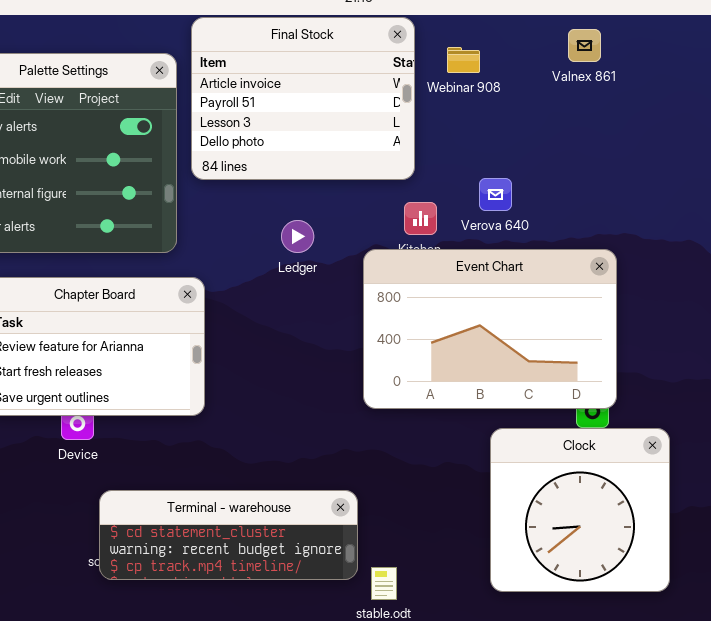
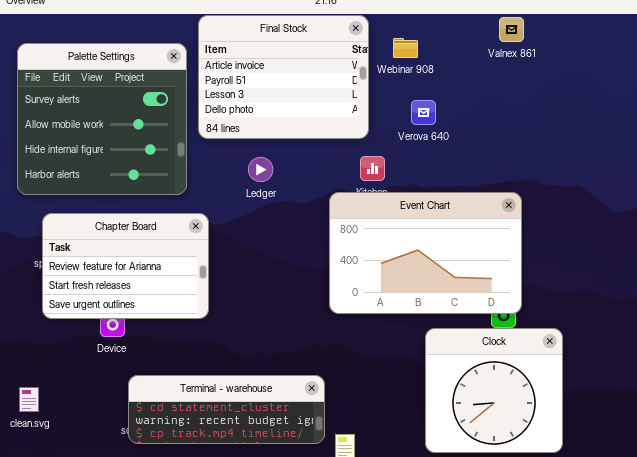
Valnex 861: [568,29,601,62] -> [499,17,524,42], moved
Verova 640: [479,178,512,211] -> [411,100,436,125], moved
Ledger: [281,220,314,253] -> [248,157,273,182], moved

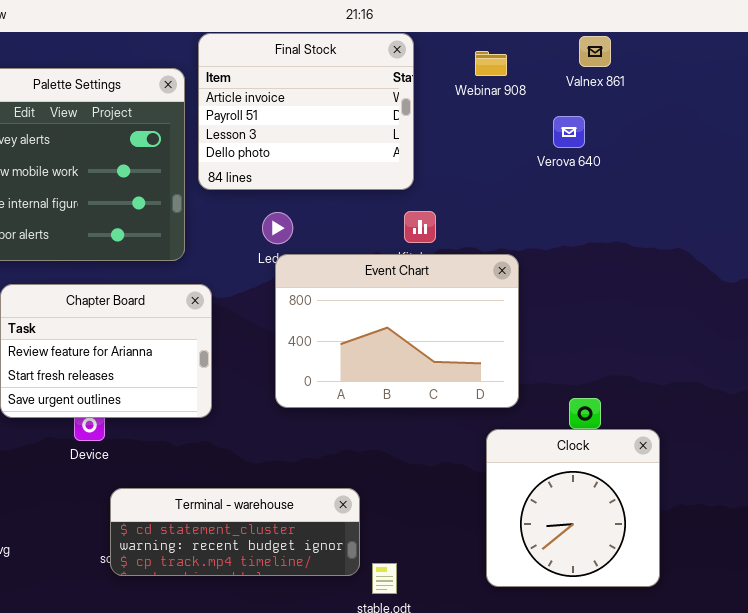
Webinar 908: [393,38,418,58] -> [475,51,507,76], moved
Verova 640: [411,100,436,125] -> [553,116,585,148], moved
Event Chart: [329,192,522,314] -> [275,254,519,408], moved

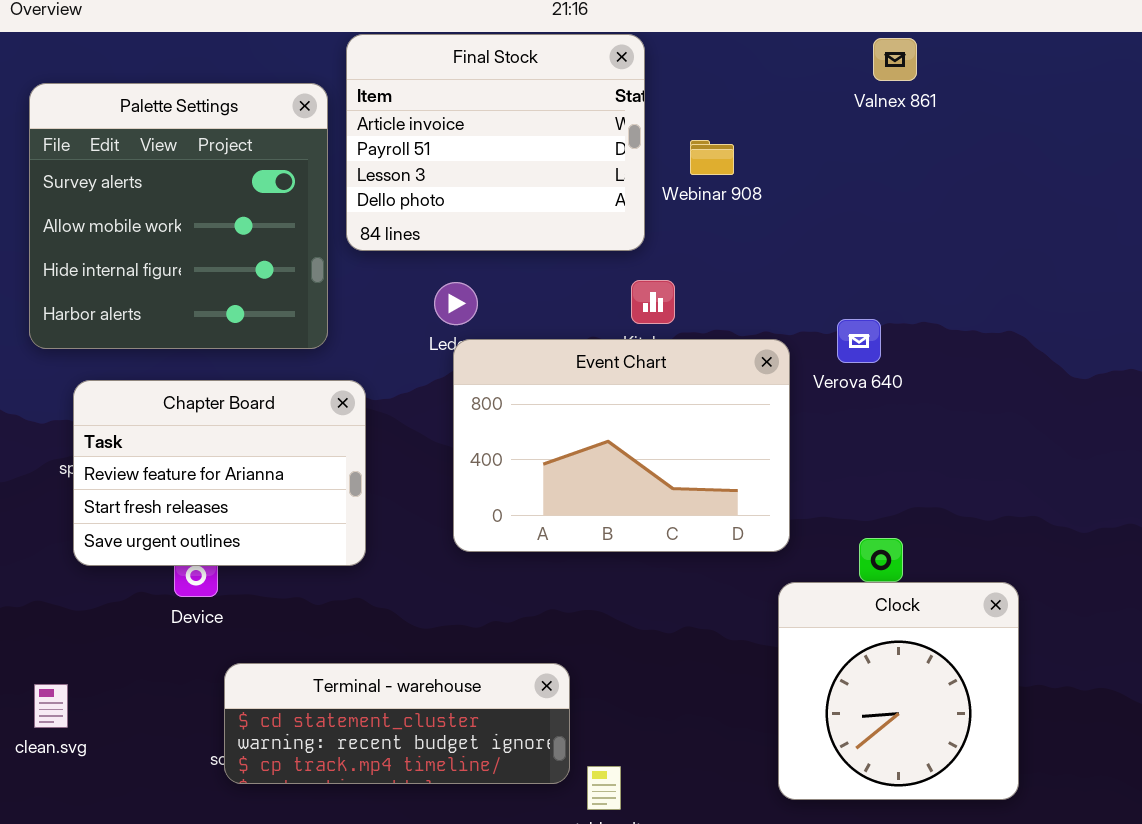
Webinar 908: [475,51,507,76] -> [690,140,734,175], moved
Verova 640: [553,116,585,148] -> [837,319,881,363], moved
Clock: [486,429,660,587] -> [778,582,1019,800], moved

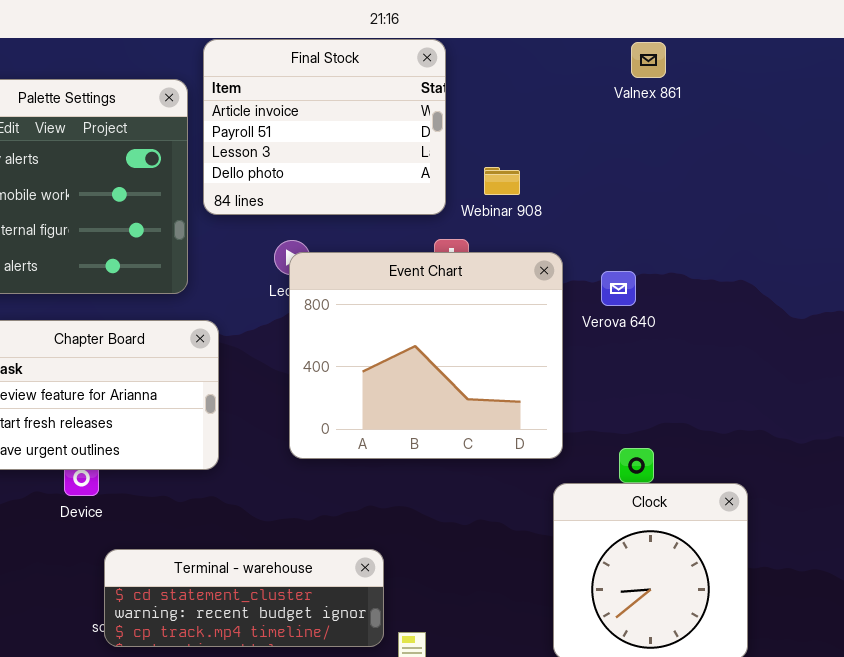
Webinar 908: [690,140,734,175] -> [484,167,520,195], moved
Event Chart: [453,339,790,552] -> [289,252,563,459], resized

